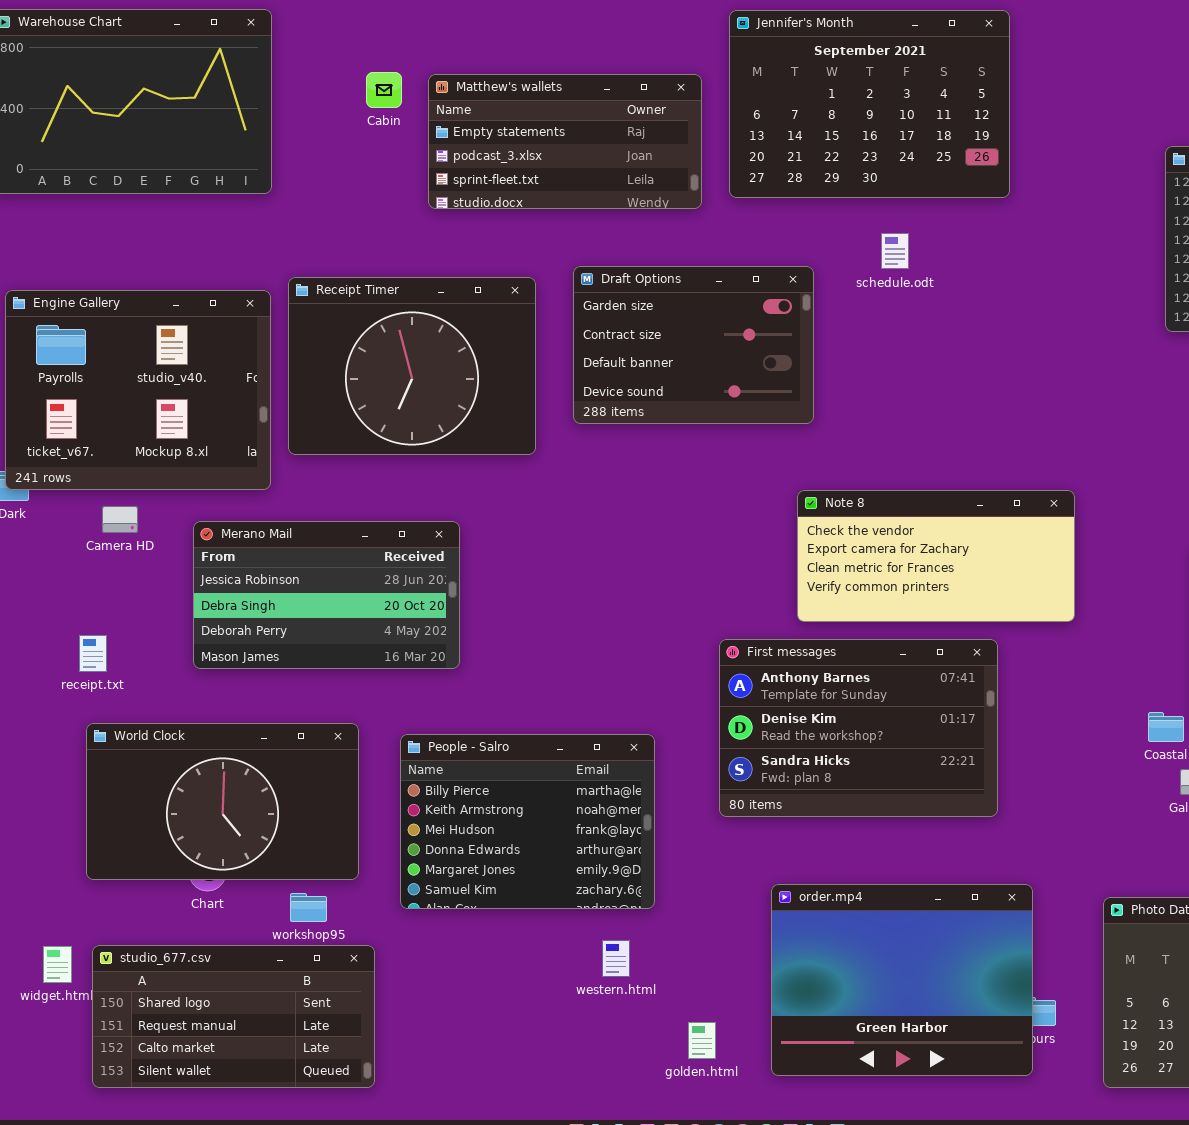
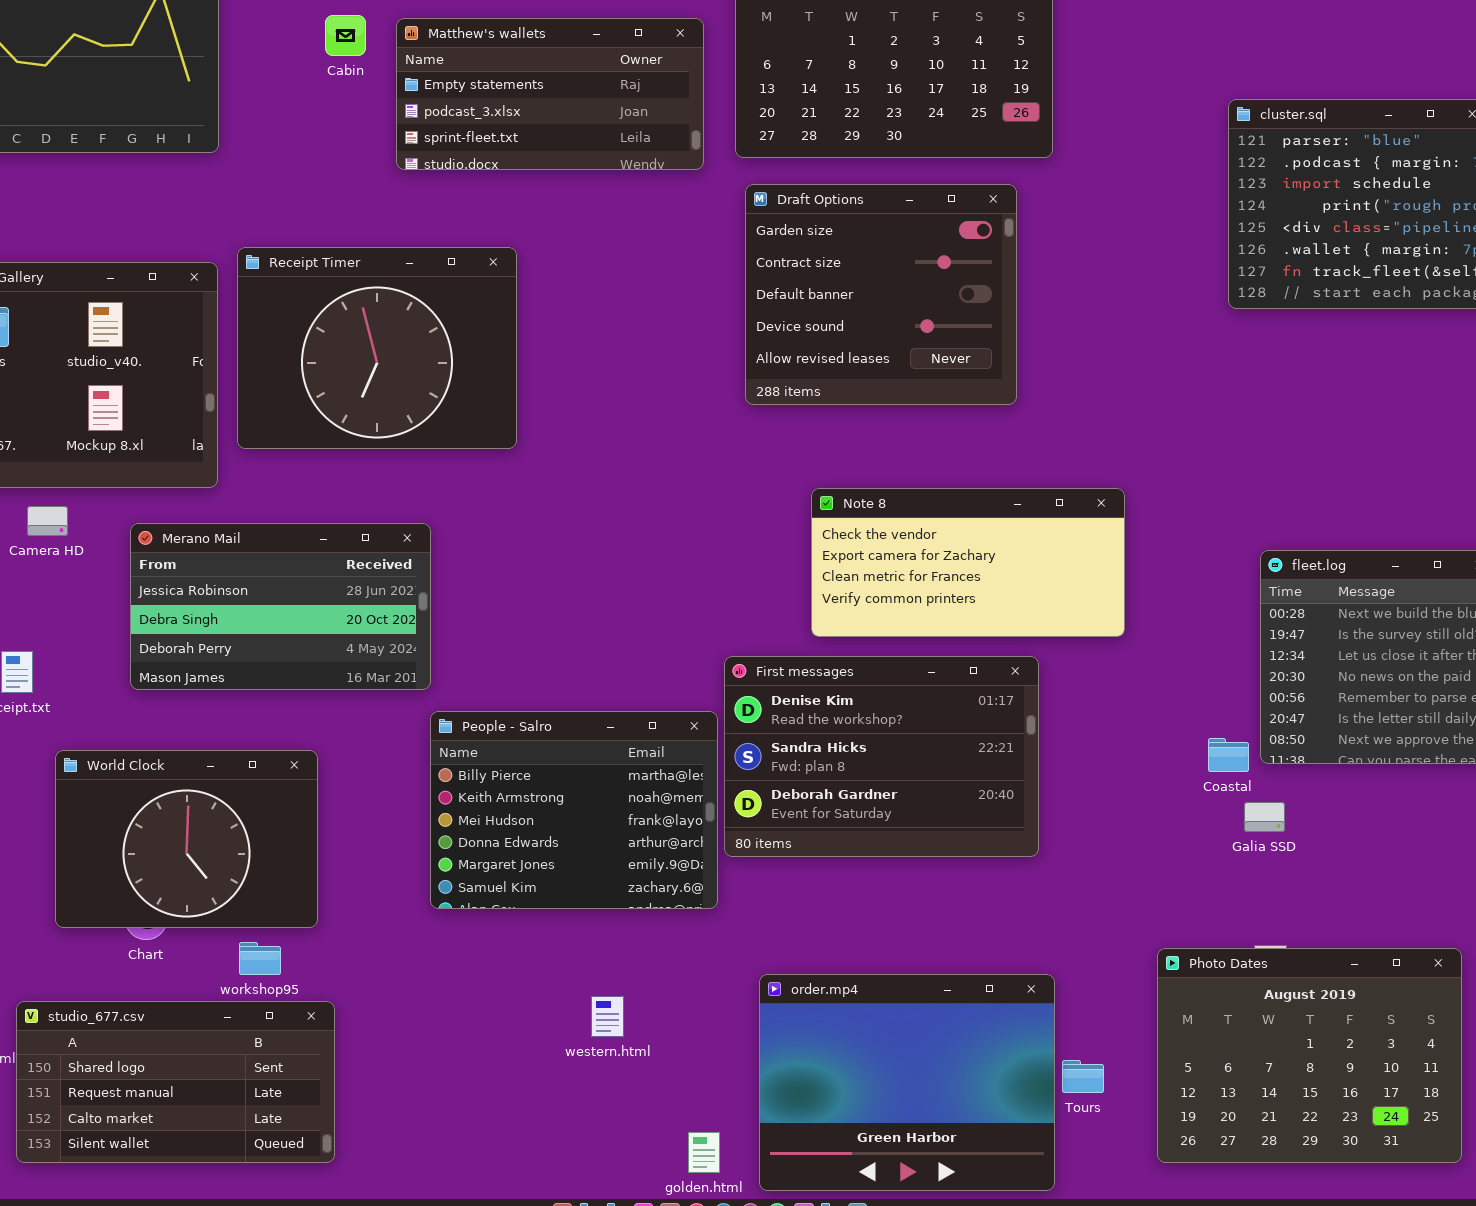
Draft Options: [573,266,814,424] -> [745,184,1017,405], moved, resized
First messages: [719,639,998,817] -> [724,656,1039,857], scrolled down 1 row
World Clock: [86,723,359,880] -> [55,750,318,928], resized
People - Salro: [400,734,655,909] -> [430,711,718,909], moved
order.mp4: [771,884,1033,1076] -> [759,974,1055,1191], moved
golden.html: [688,1022,716,1059] -> [688,1132,720,1173], moved

